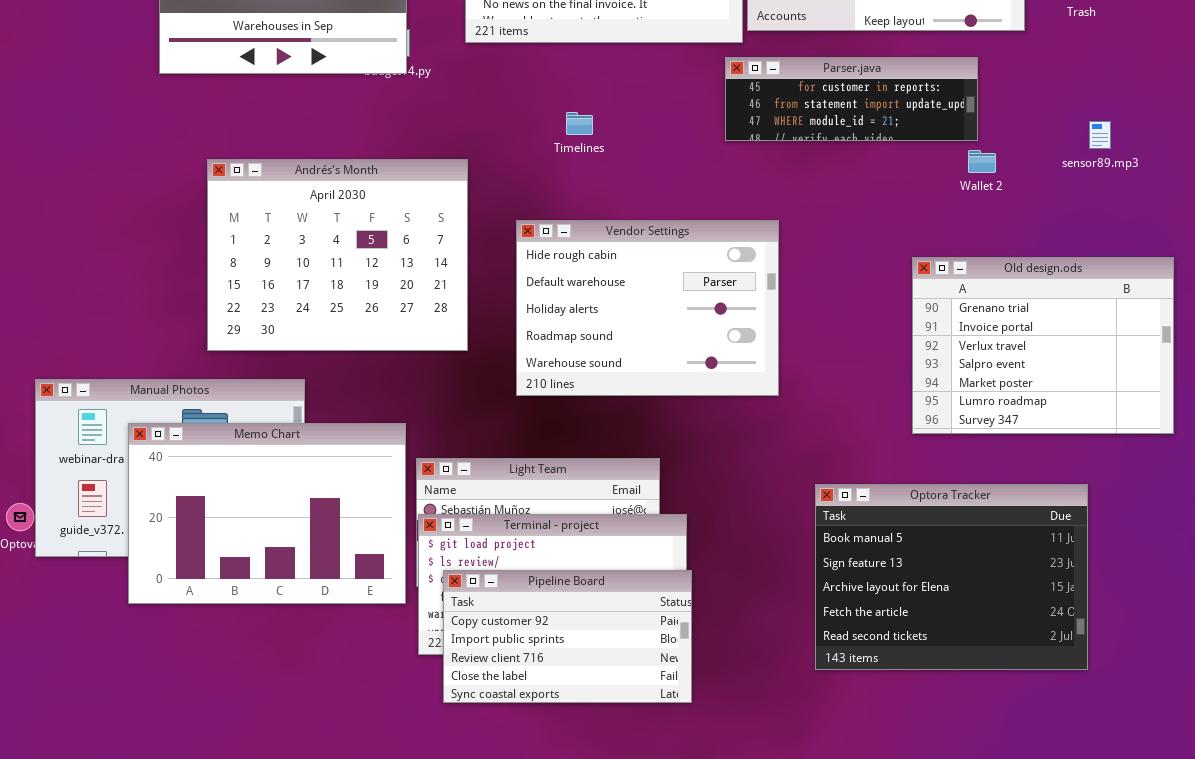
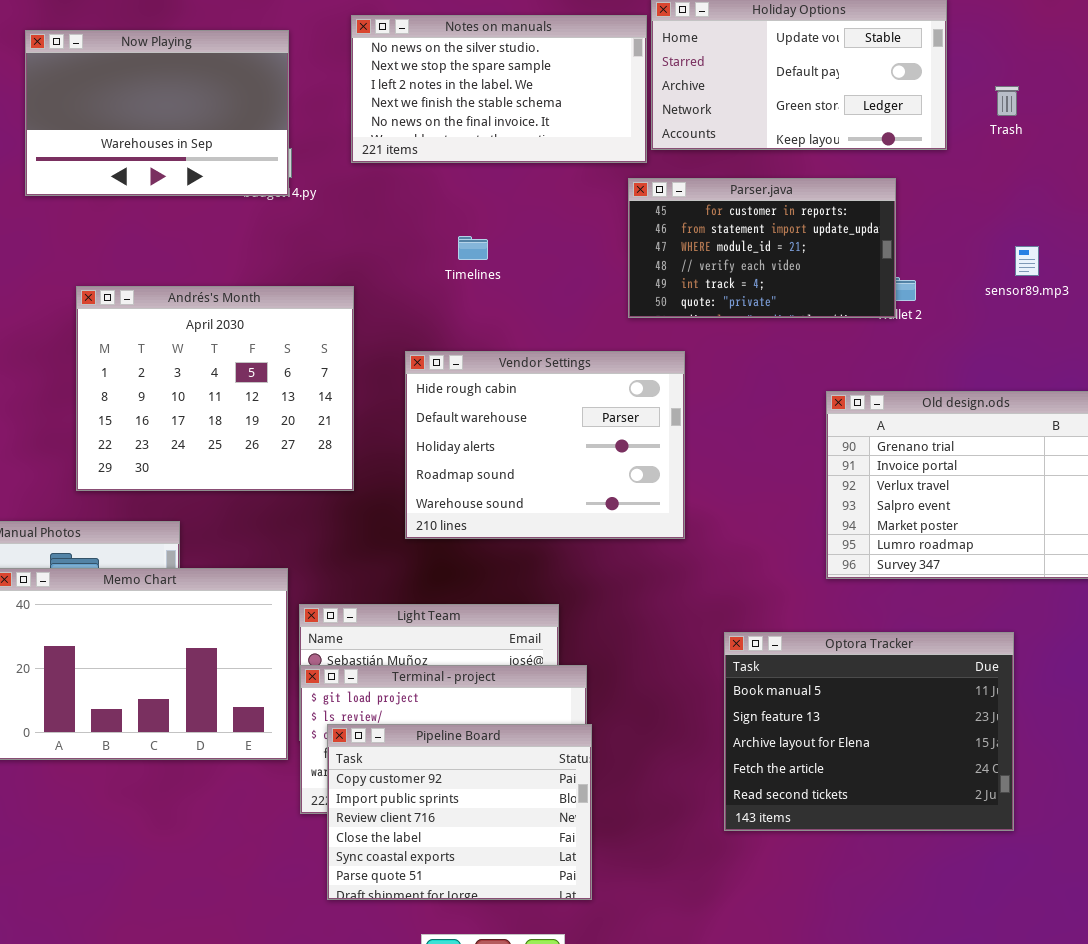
Parser.java: [725,57,978,141] -> [628,178,896,318], resized
Pipeline Board: [443,570,692,703] -> [327,724,592,900], resized

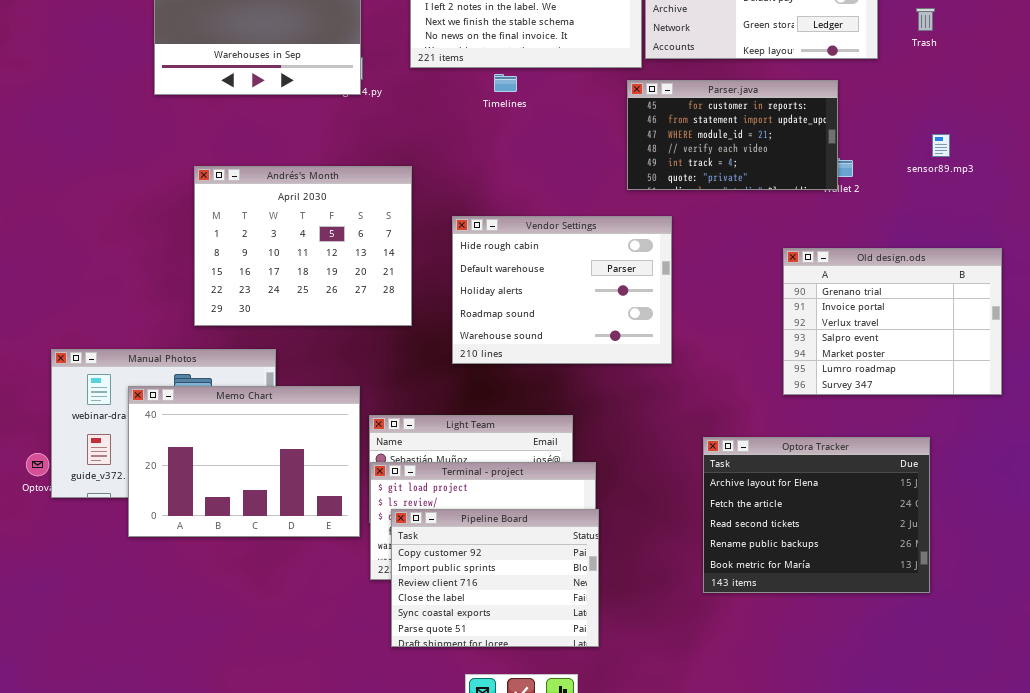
Timelines: [458,236,488,260] -> [494,74,517,92], moved
Optora Tracker: [724,632,1014,831] -> [703,437,930,593], scrolled down 2 rows

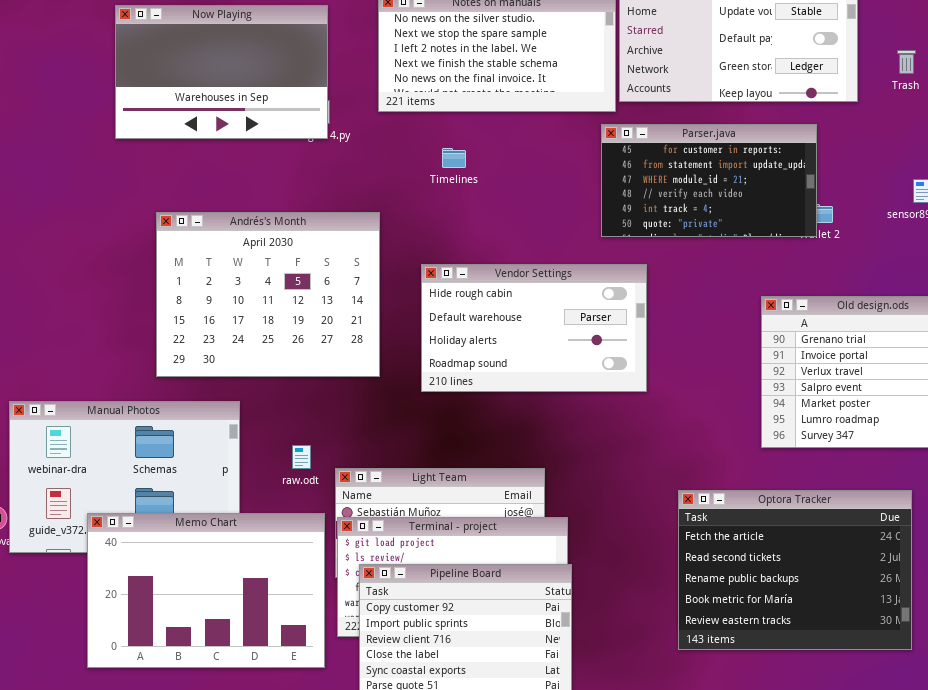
Timelines: [494,74,517,92] -> [442,148,466,168], moved
Vendor Settings: [452,216,672,364] -> [421,264,647,392], resized
Memo Chart: [128,386,360,537] -> [87,513,325,668], moved
Optora Tracker: [703,437,930,593] -> [678,490,912,650], scrolled down 1 row

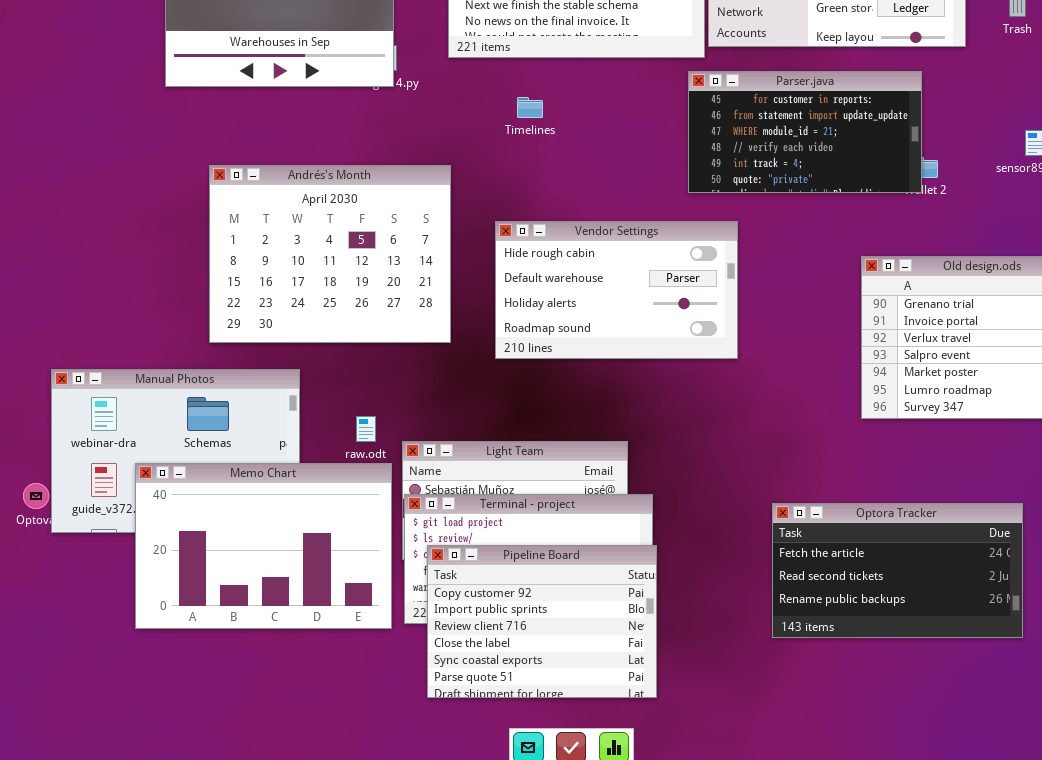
Optora Tracker: [678,490,912,650] -> [772,503,1023,638], resized
Memo Chart: [87,513,325,668] -> [135,463,392,629], moved

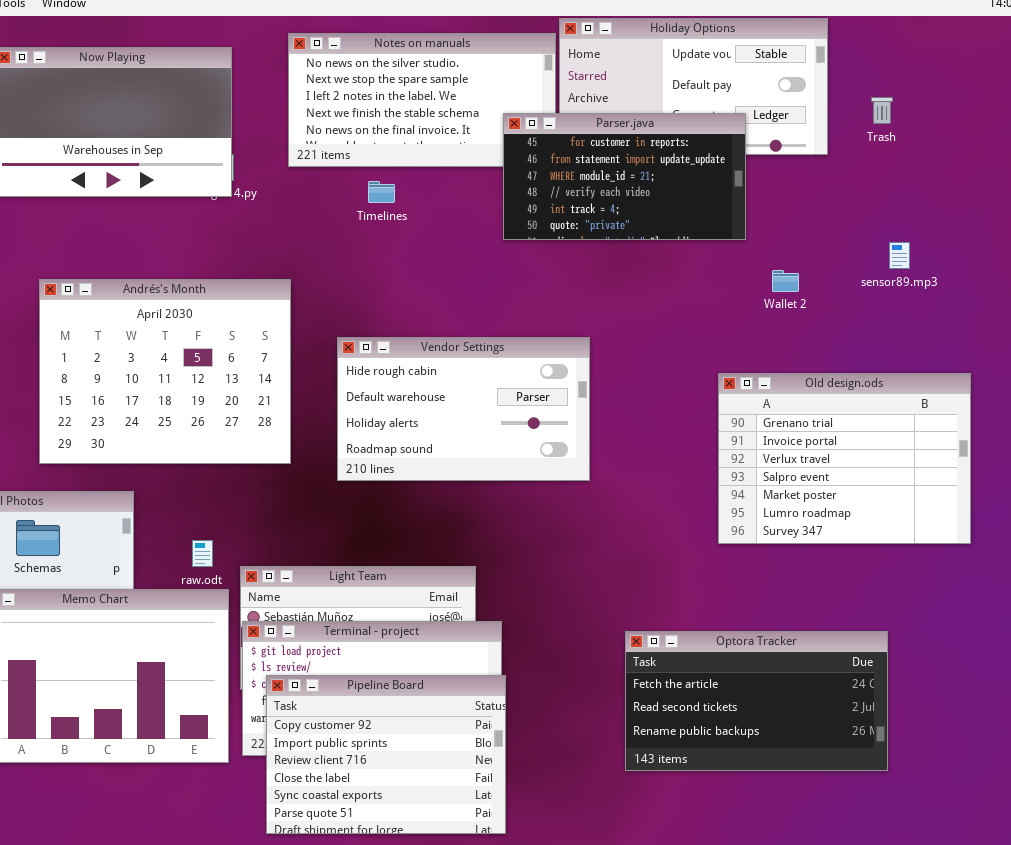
Parser.java: [688,71,922,193] -> [503,113,746,240], moved
Timelines: [517,97,543,118] -> [368,181,395,203], moved

